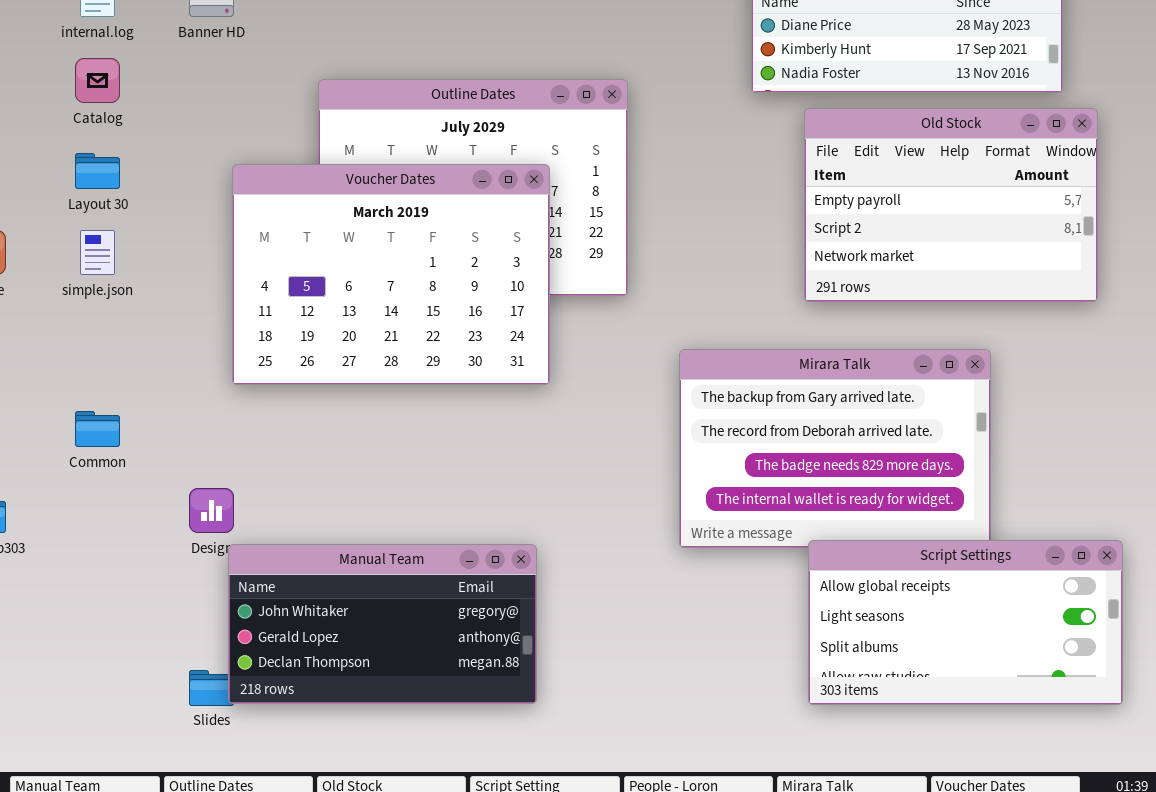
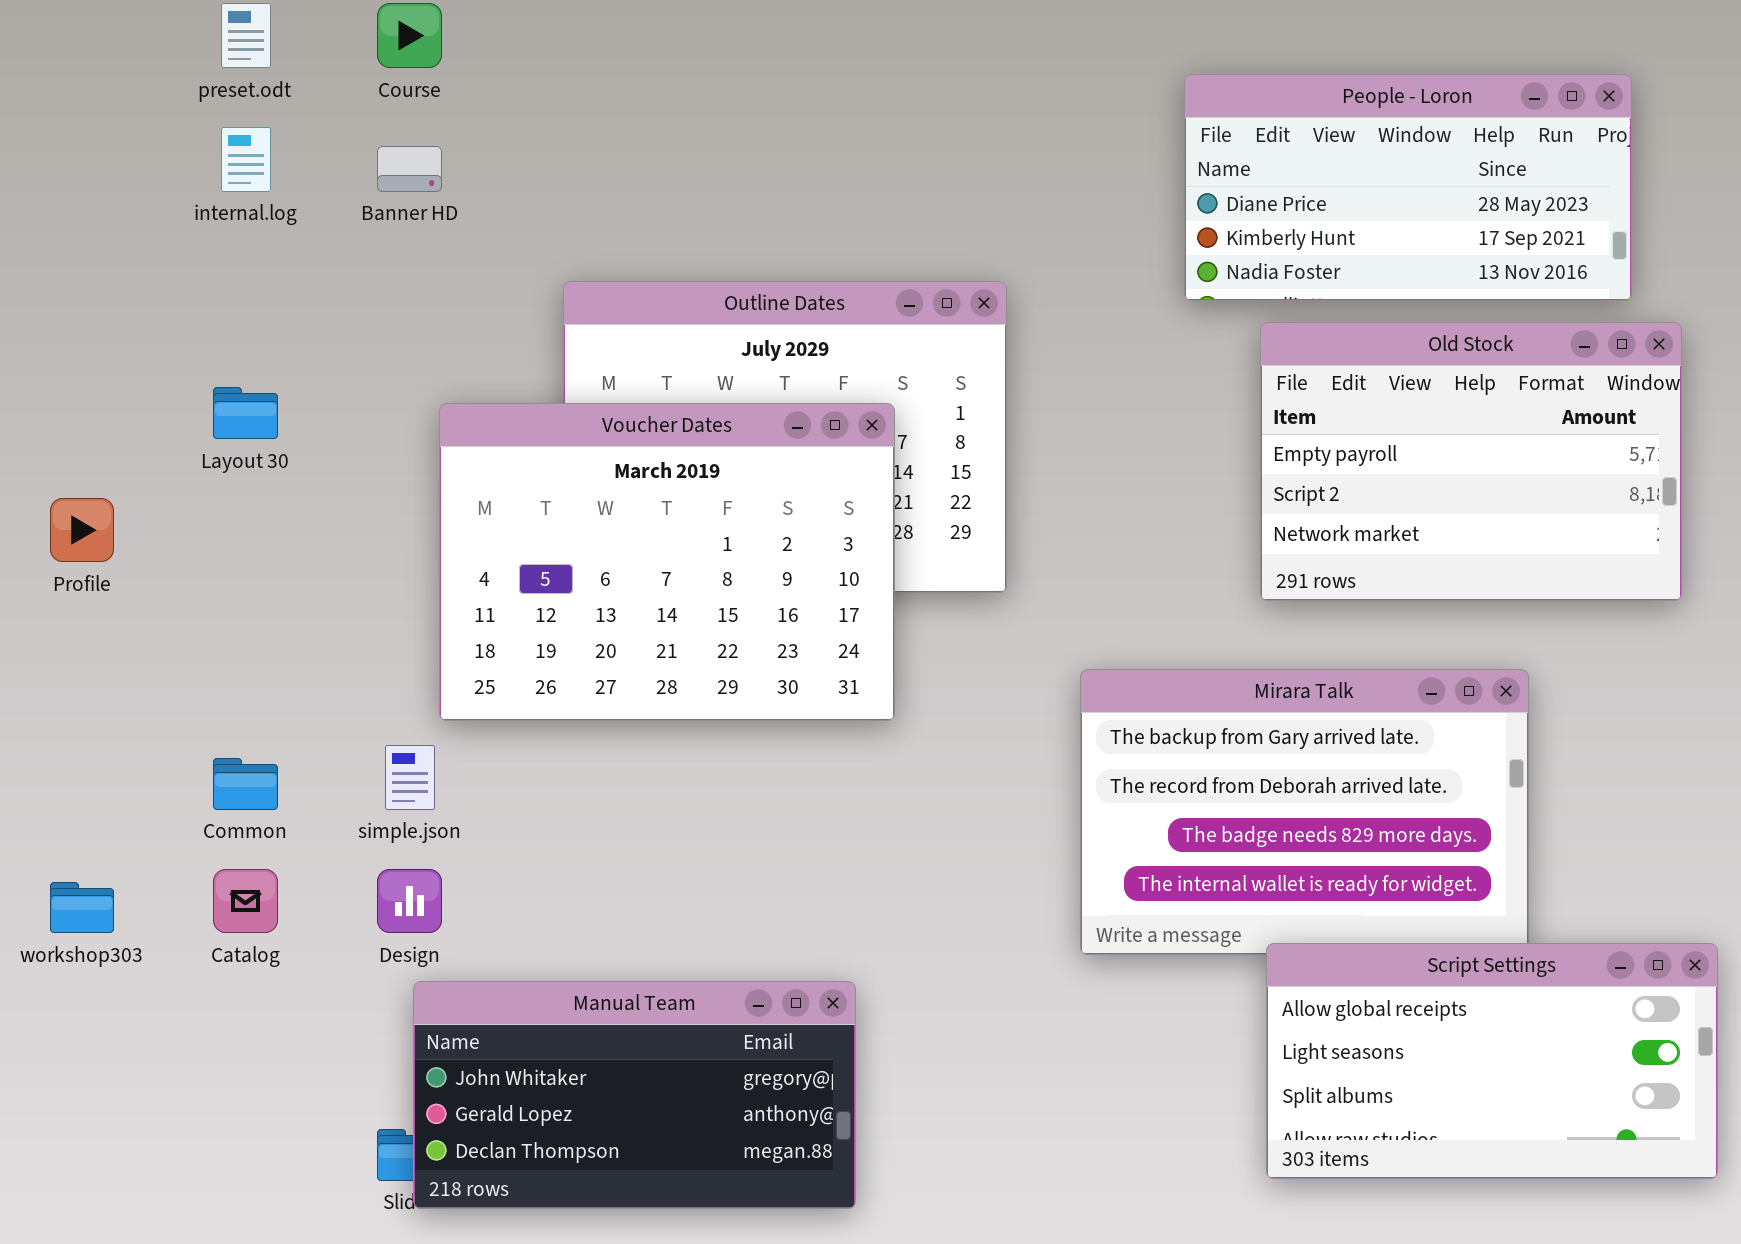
Catalog: [75,58,120,103] -> [213,869,278,933], moved
simple.json: [80,230,115,275] -> [385,745,435,810], moved
Manual Team: [228,544,537,704] -> [413,981,856,1209], moved

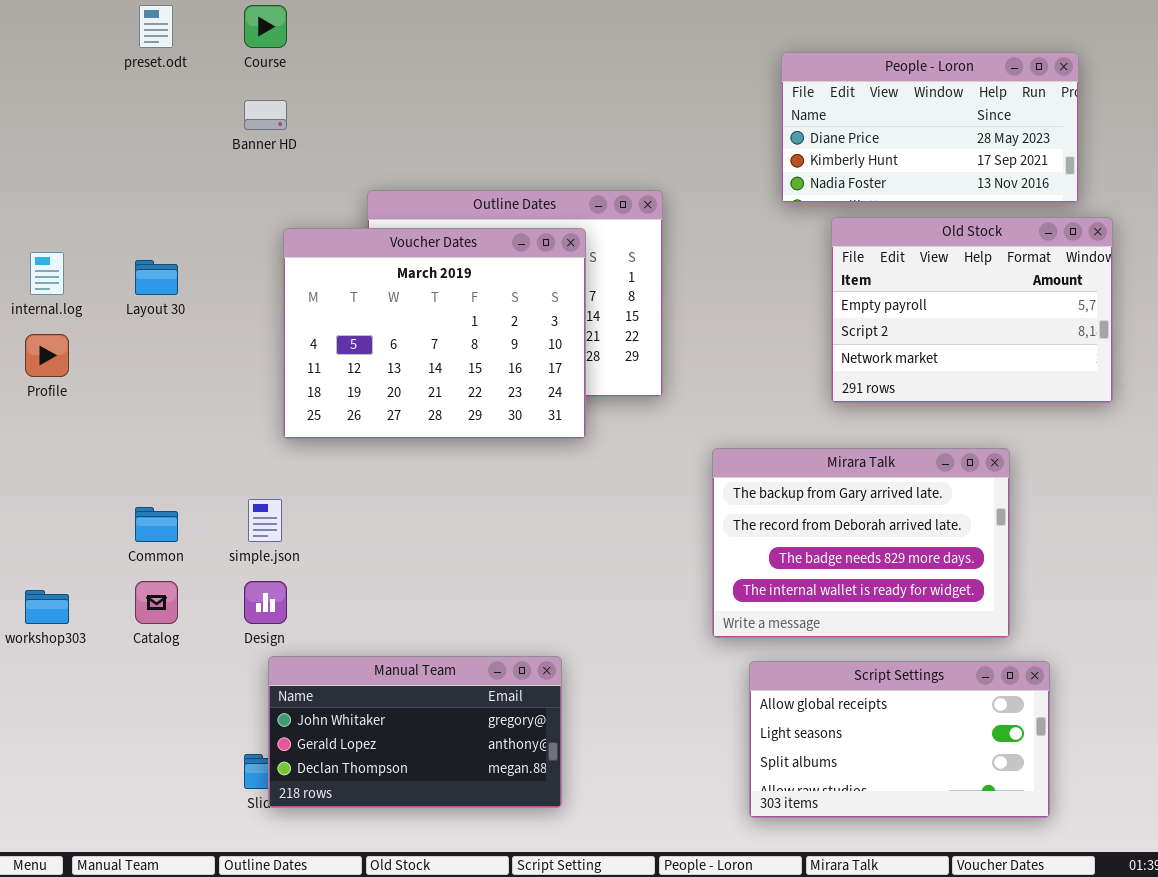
internal.log: [221,127,271,192] -> [30,252,64,295], moved
Voucher Dates: [439,403,895,721] -> [283,228,586,439], moved
Script Settings: [1266,943,1718,1179] -> [749,661,1050,818], moved

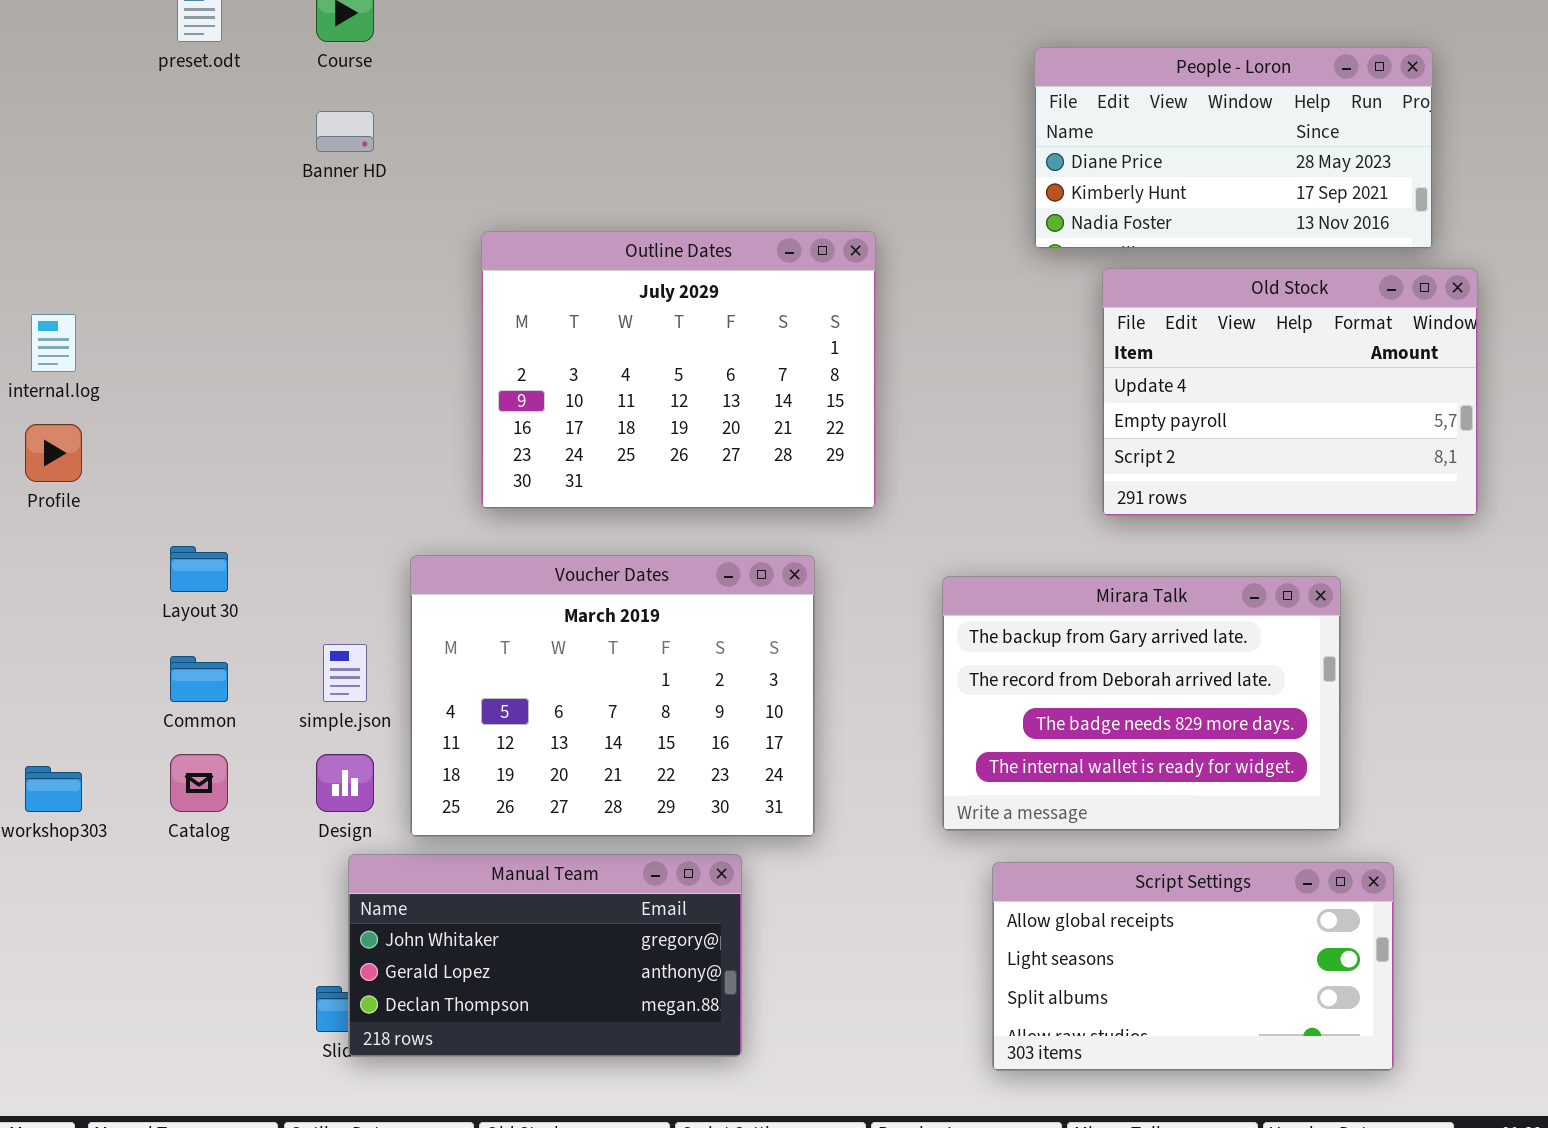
Old Stock: [831,217,1113,403] -> [1102,268,1478,516], scrolled up 1 row
Voucher Dates: [283,228,586,439] -> [410,555,815,837], moved
Layout 30: [135,260,178,295] -> [170,546,228,592], moved

